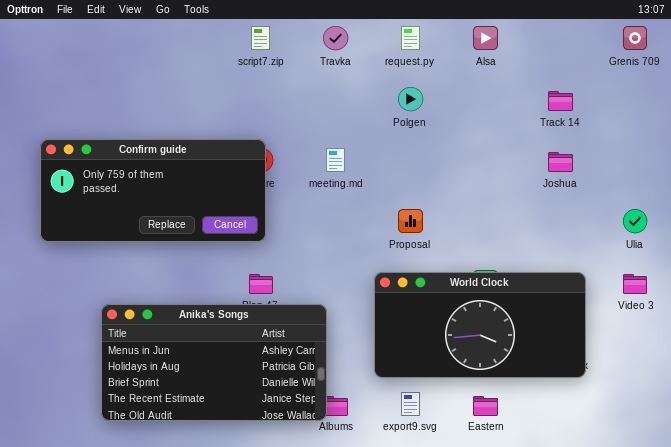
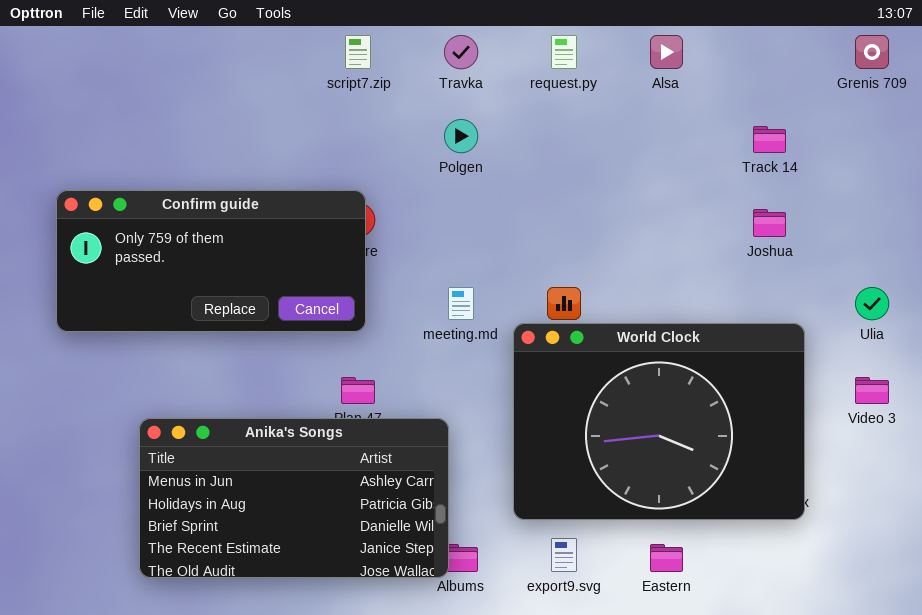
Polgen: [398,87,423,111] -> [444,119,478,153], moved
meeting.md: [326,148,345,172] -> [448,287,474,320], moved
World Clock: [374,272,586,378] -> [513,323,805,520], resized

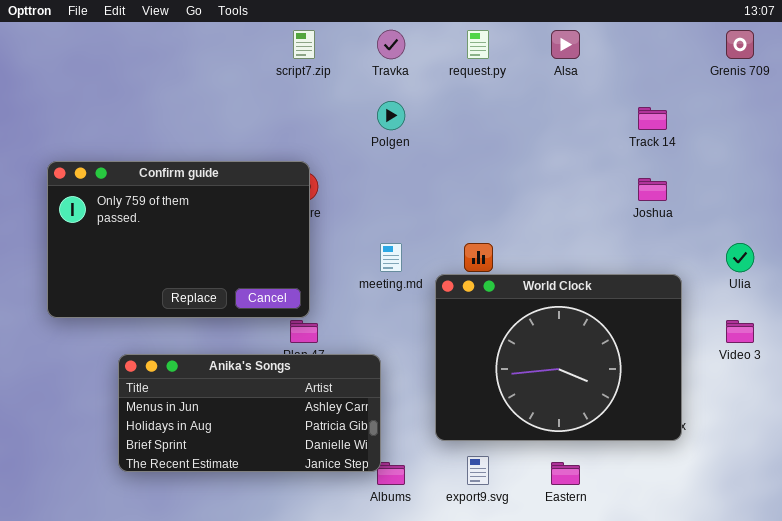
Confirm guide: [56,190,366,332] -> [47,161,310,318], resized
Anika's Songs: [139,418,449,578] -> [118,354,381,472], resized

